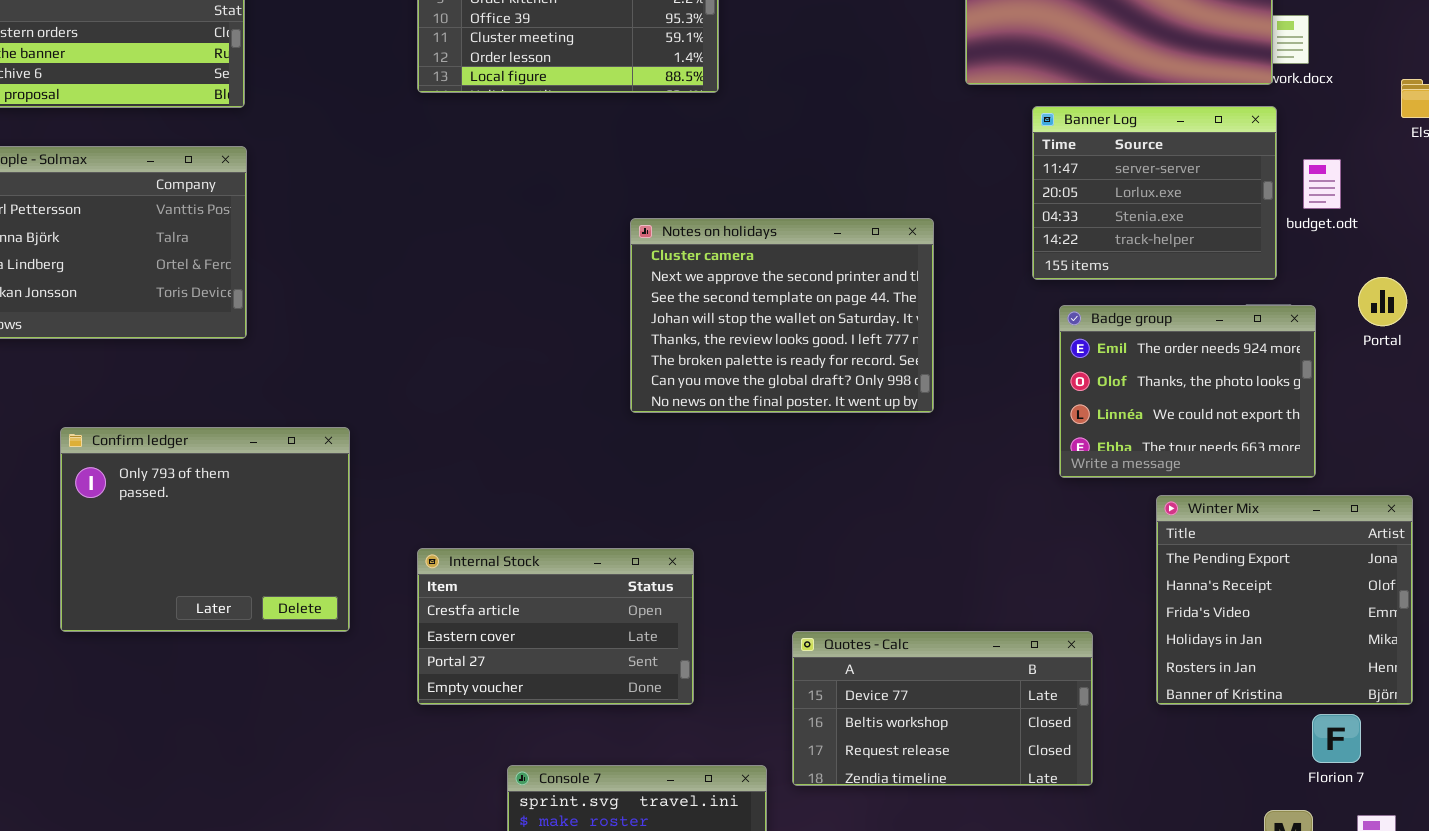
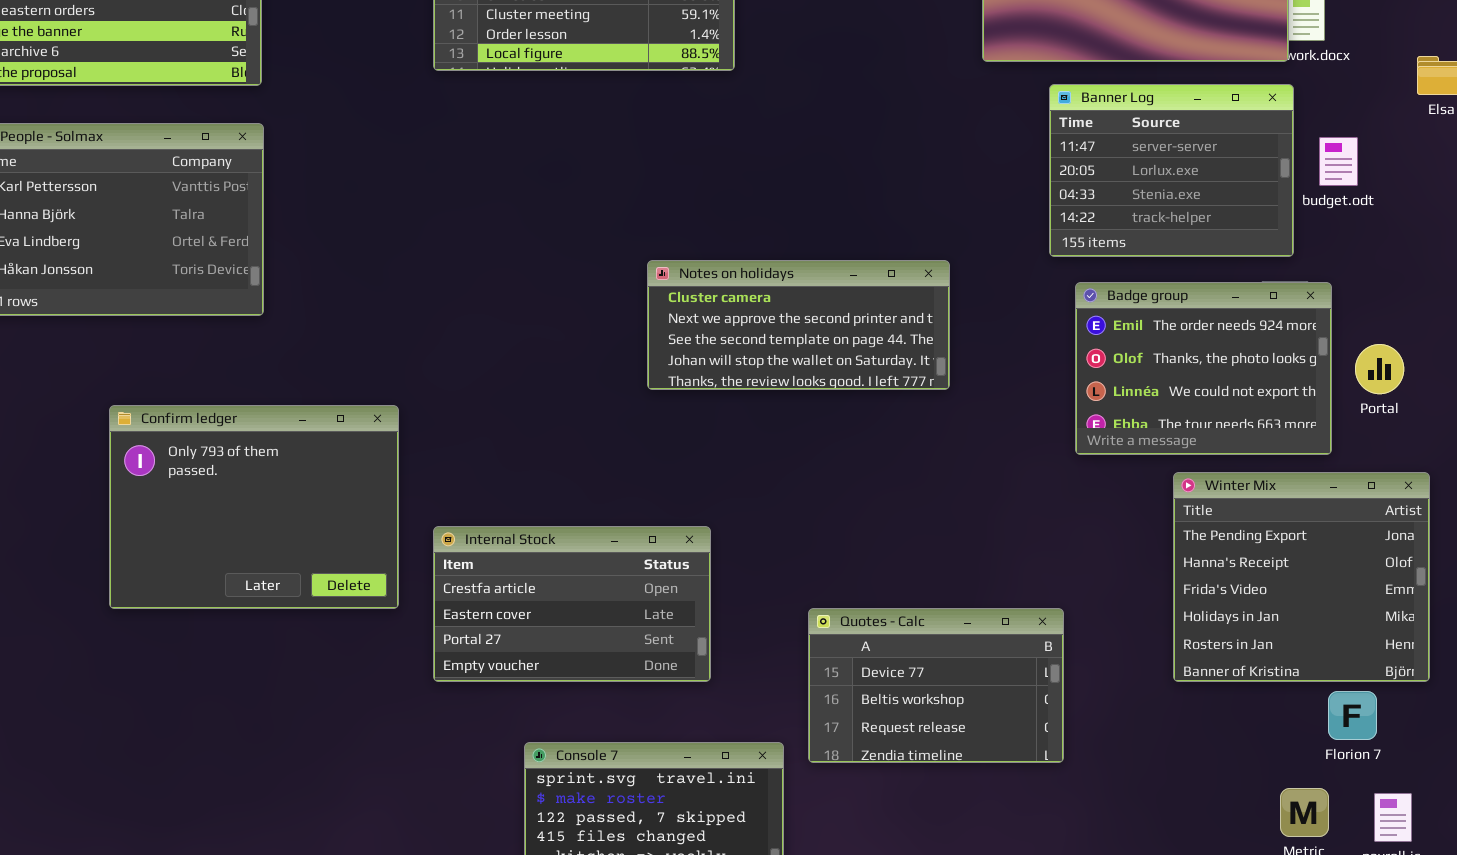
Notes on holidays: [630,218,934,413] -> [647,260,950,390], resized
Portal: [1358,277,1407,326] -> [1355,344,1404,394], moved
Confirm ledger: [60,427,350,632] -> [109,405,399,609], moved
Quotes - Calc: [792,631,1093,786] -> [808,608,1064,763], resized

